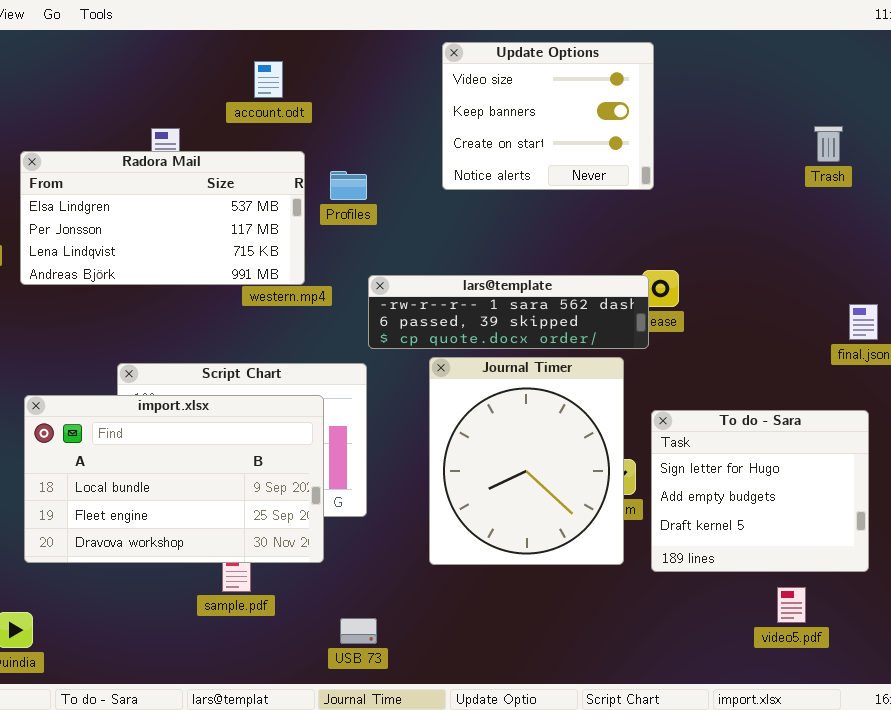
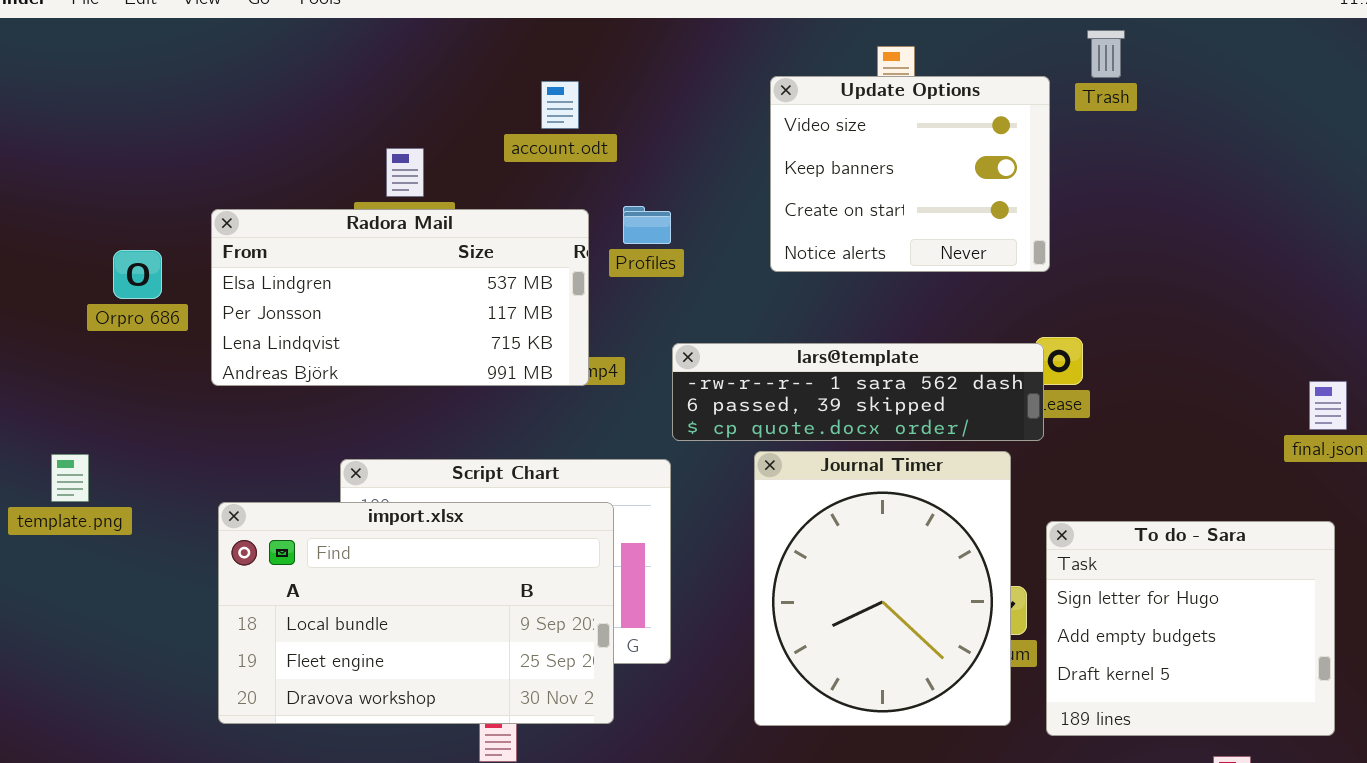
Update Options: [442,42,654,190] -> [770,76,1050,272], moved
account.odt: [254,61,283,98] -> [541,81,579,129], moved
Trash: [814,126,843,162] -> [1087,30,1125,78], moved
Radora Mail: [20,151,305,285] -> [211,209,589,386], moved

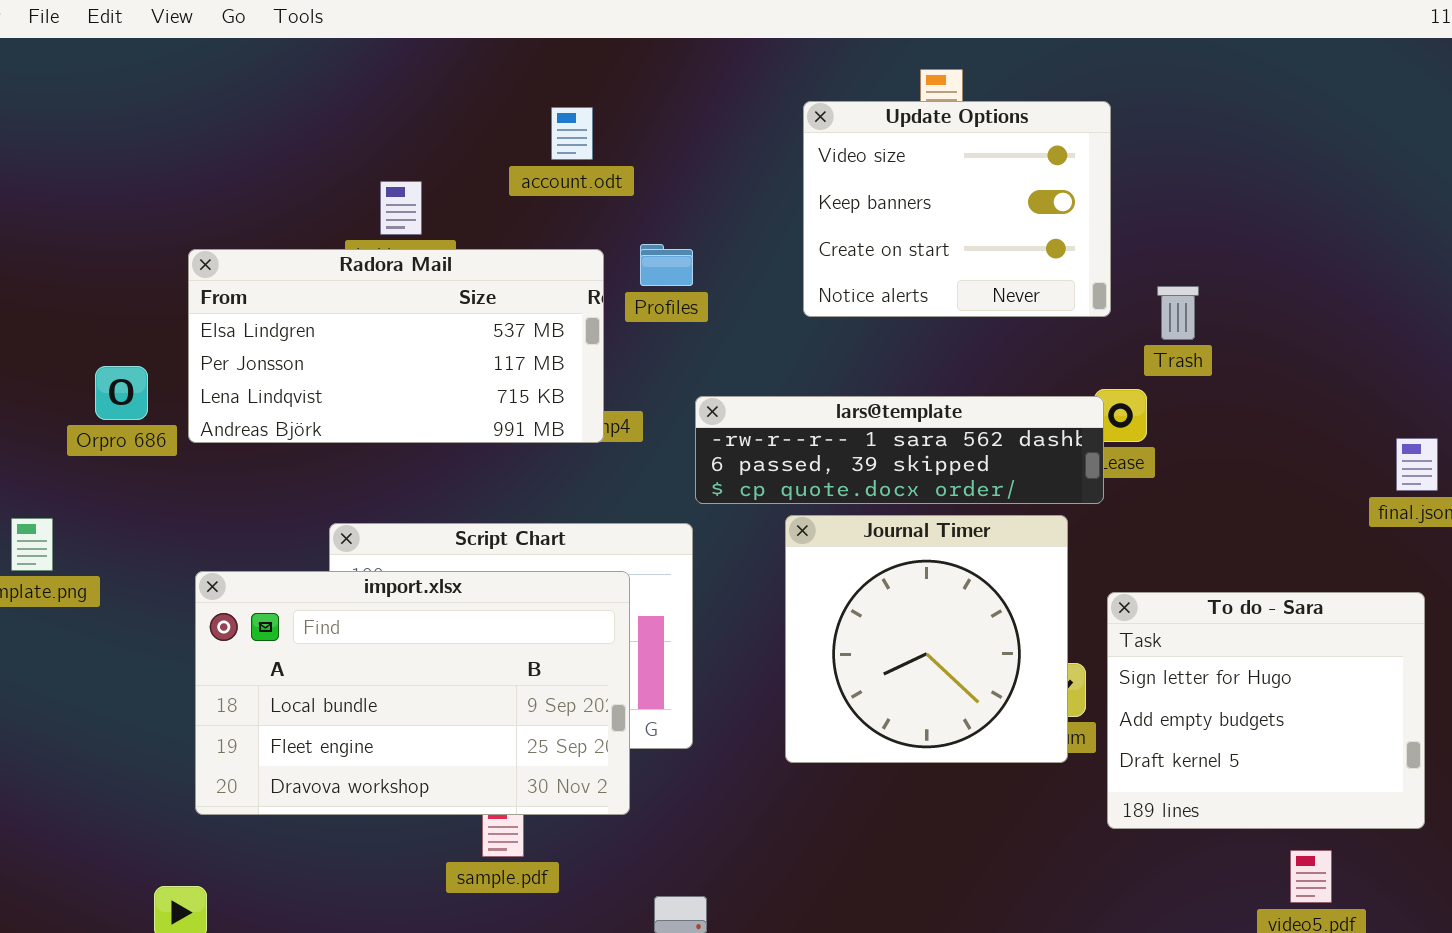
Trash: [1087,30,1125,78] -> [1157,286,1199,340], moved
Orpro 686: [113,250,162,299] -> [95,366,148,420], moved
Journal Timer: [754,451,1011,726] -> [785,515,1068,763], resized

